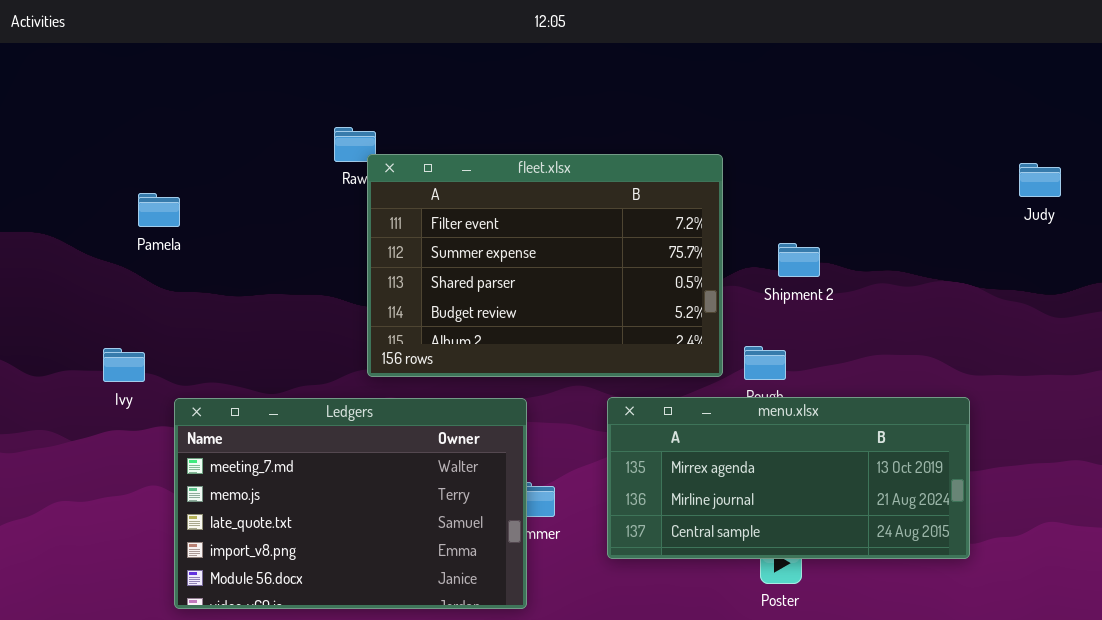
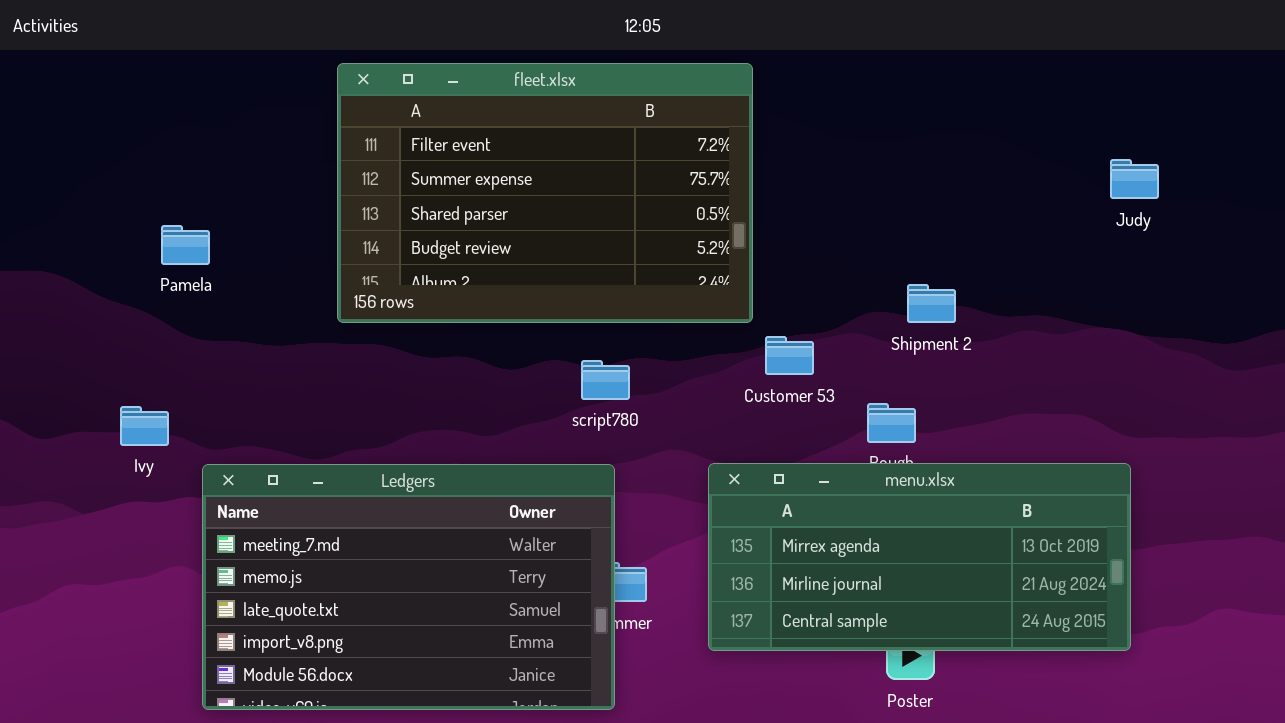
fleet.xlsx: [367,154,723,377] -> [337,63,753,323], moved
Judy: [1019,163,1061,197] -> [1110,159,1159,199], moved

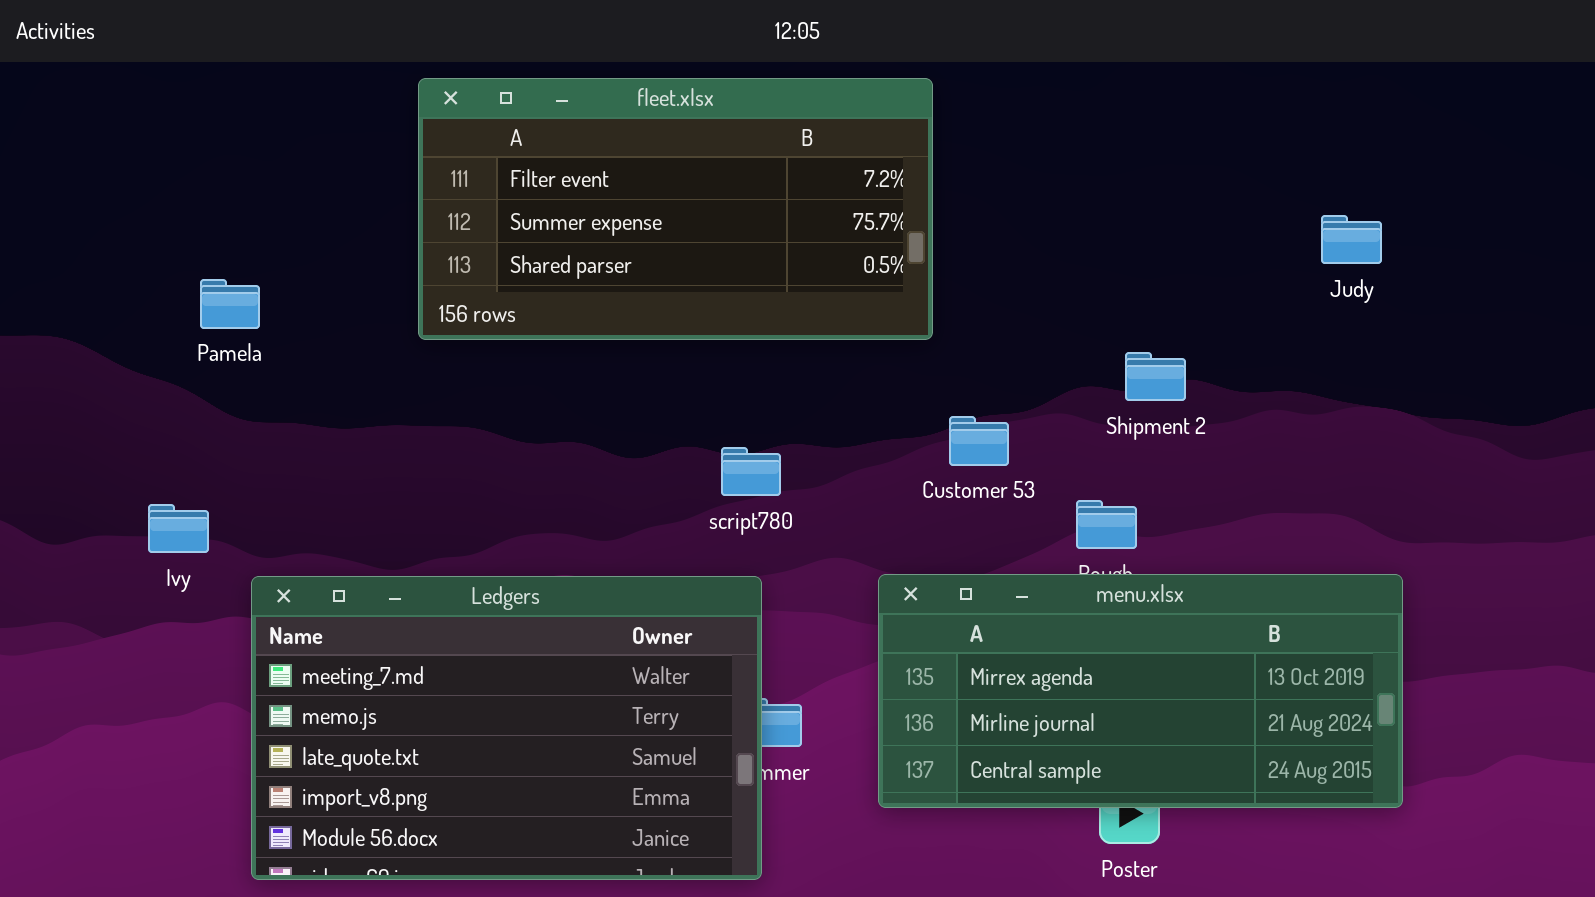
fleet.xlsx: [337,63,753,323] -> [418,78,933,340], resized
Judy: [1110,159,1159,199] -> [1321,215,1382,264], moved

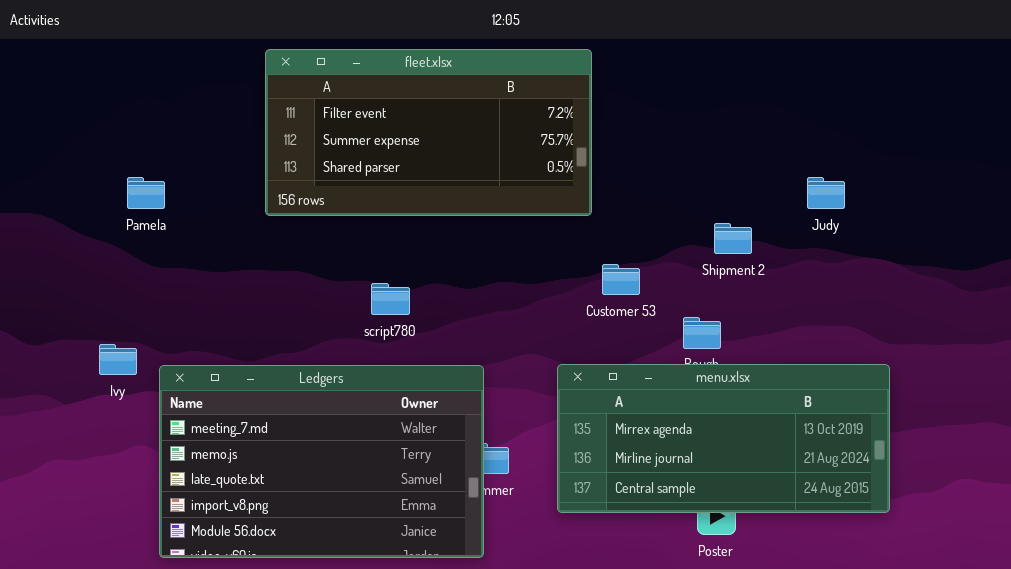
Judy: [1321,215,1382,264] -> [807,177,845,209], moved
script780: [721,447,781,496] -> [371,283,410,315], moved
Ivy: [148,504,209,553] -> [99,344,137,375], moved

